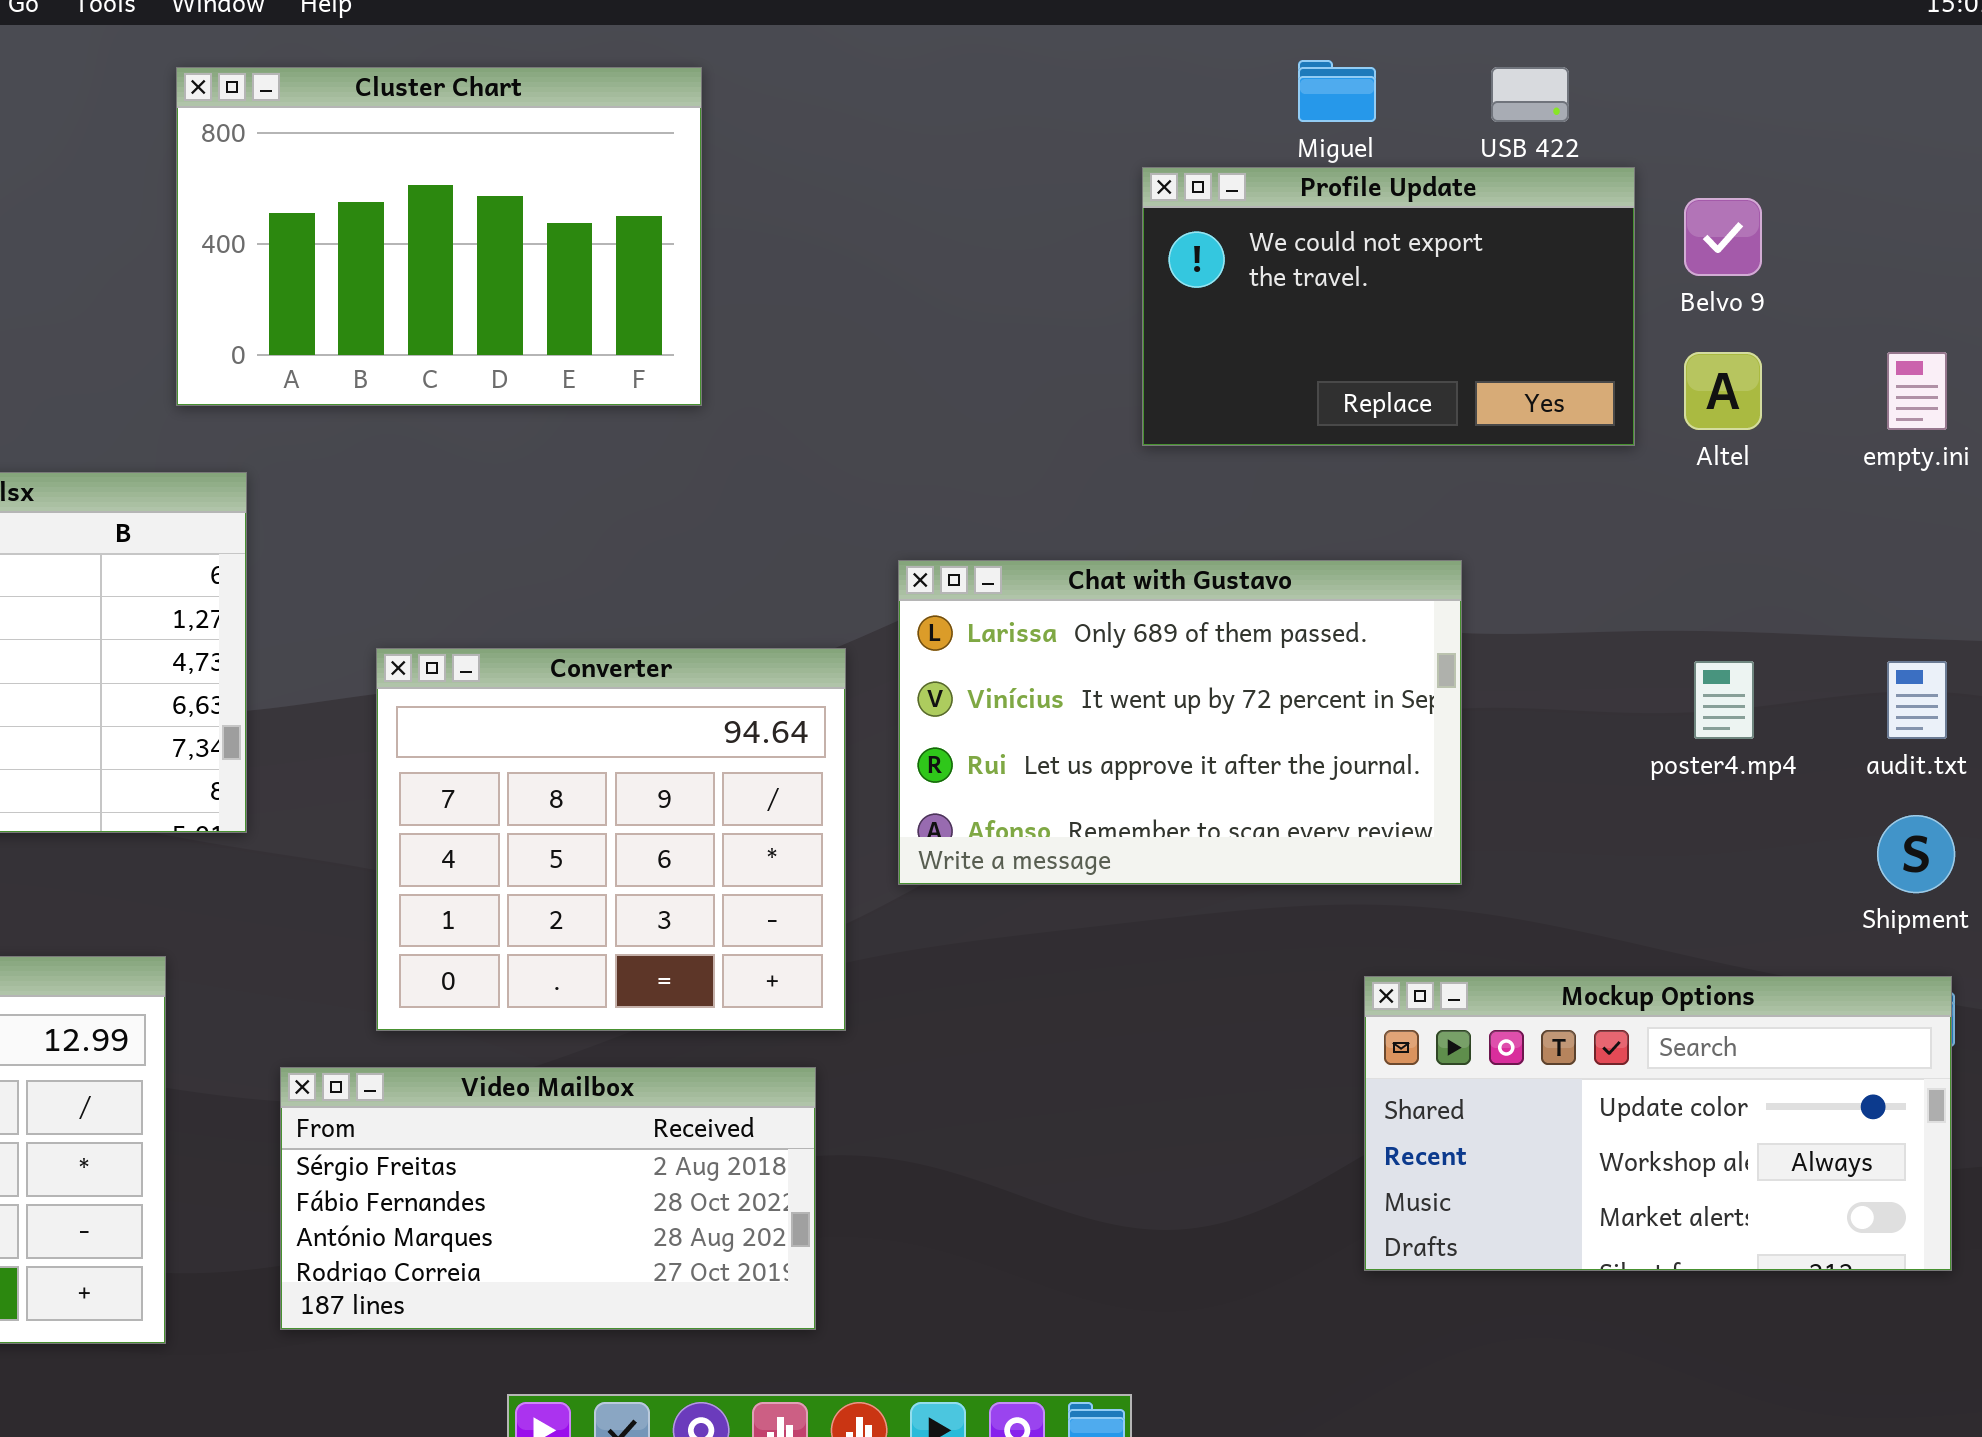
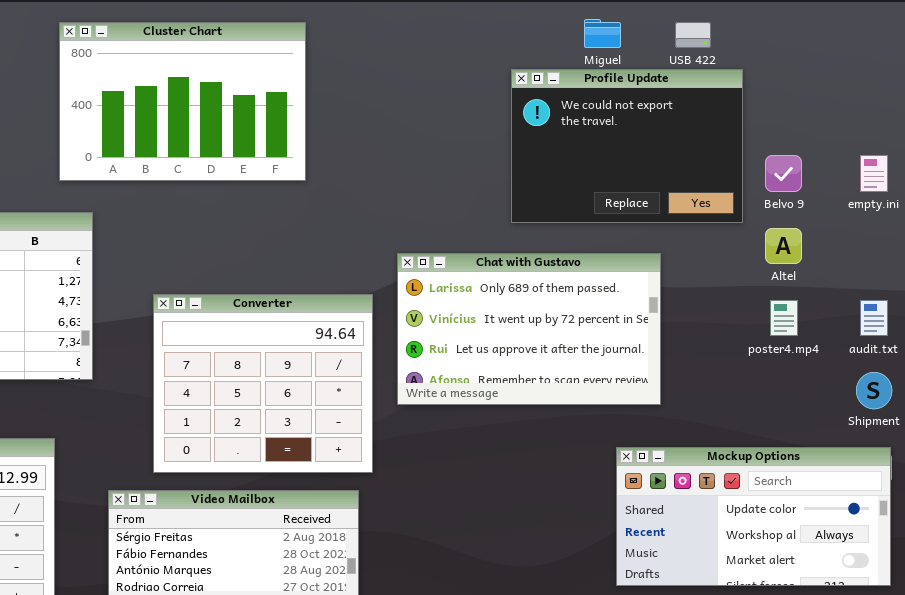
Profile Update: [1142,167,1635,446] -> [511,69,743,223], resized
Belvo 9: [1684,198,1762,276] -> [765,155,802,192], moved
Altel: [1684,352,1762,430] -> [765,228,802,264], moved

